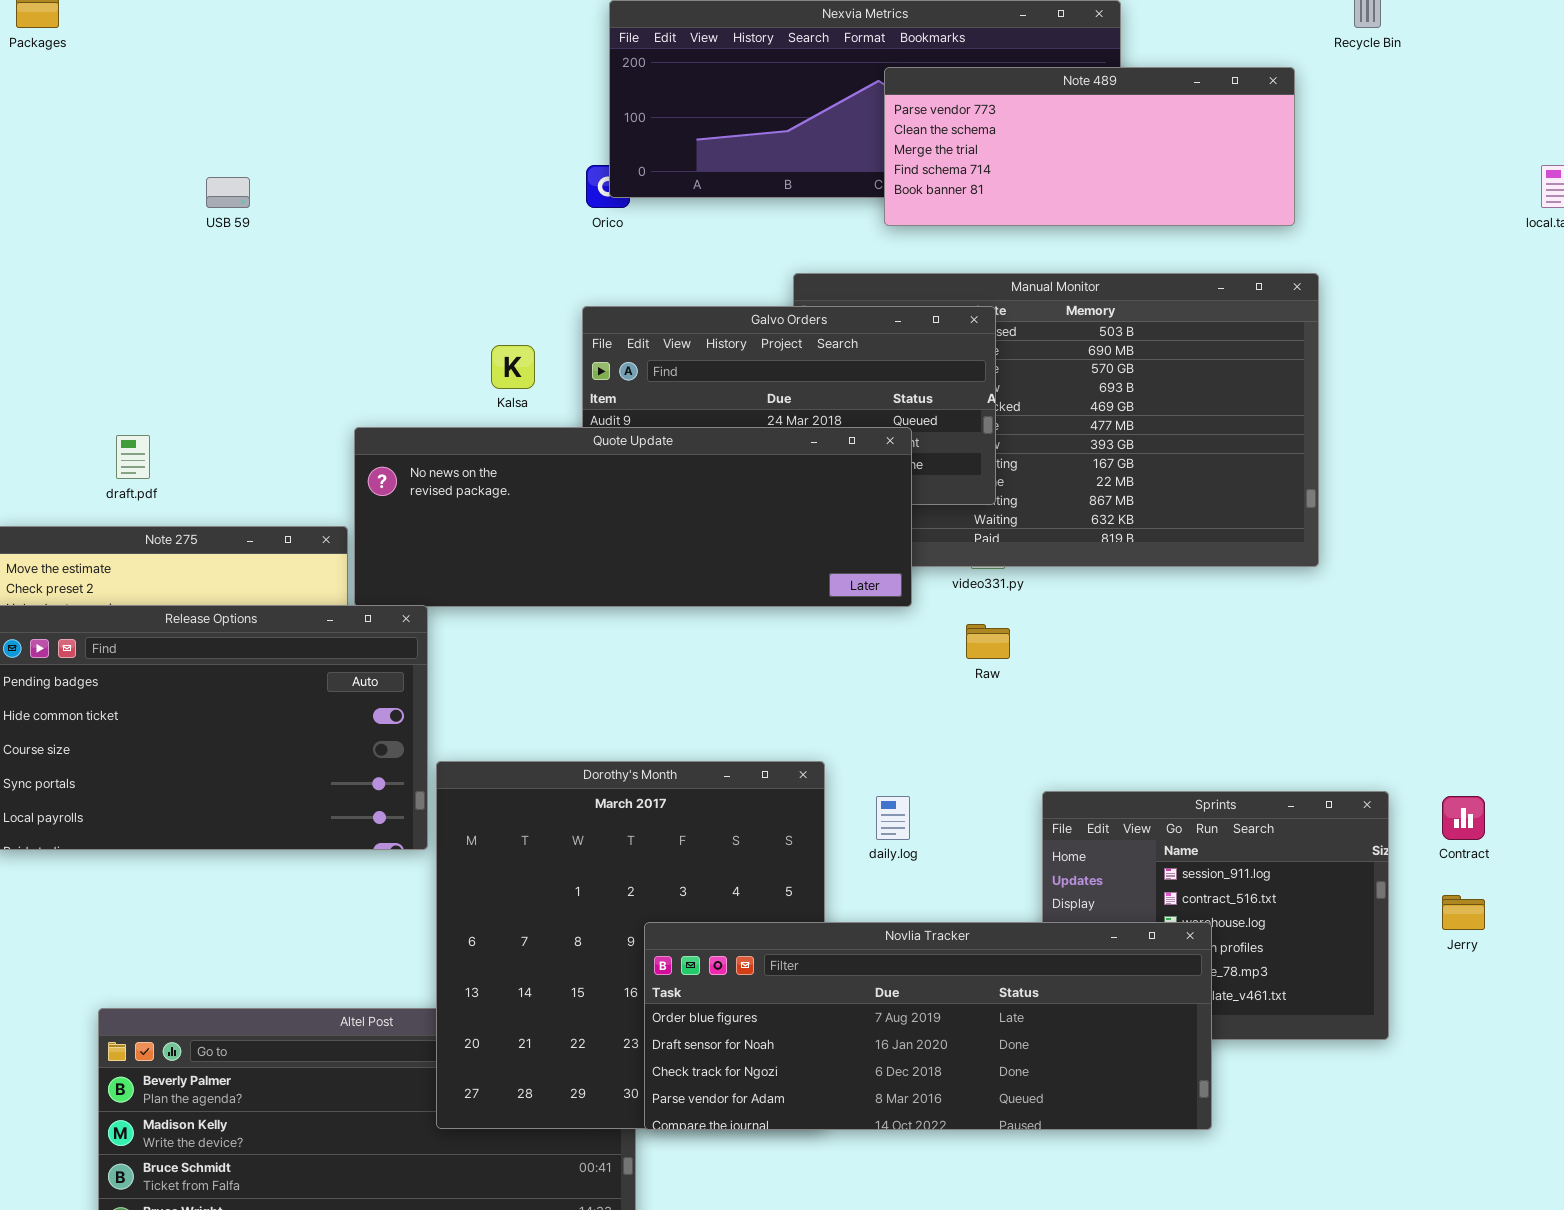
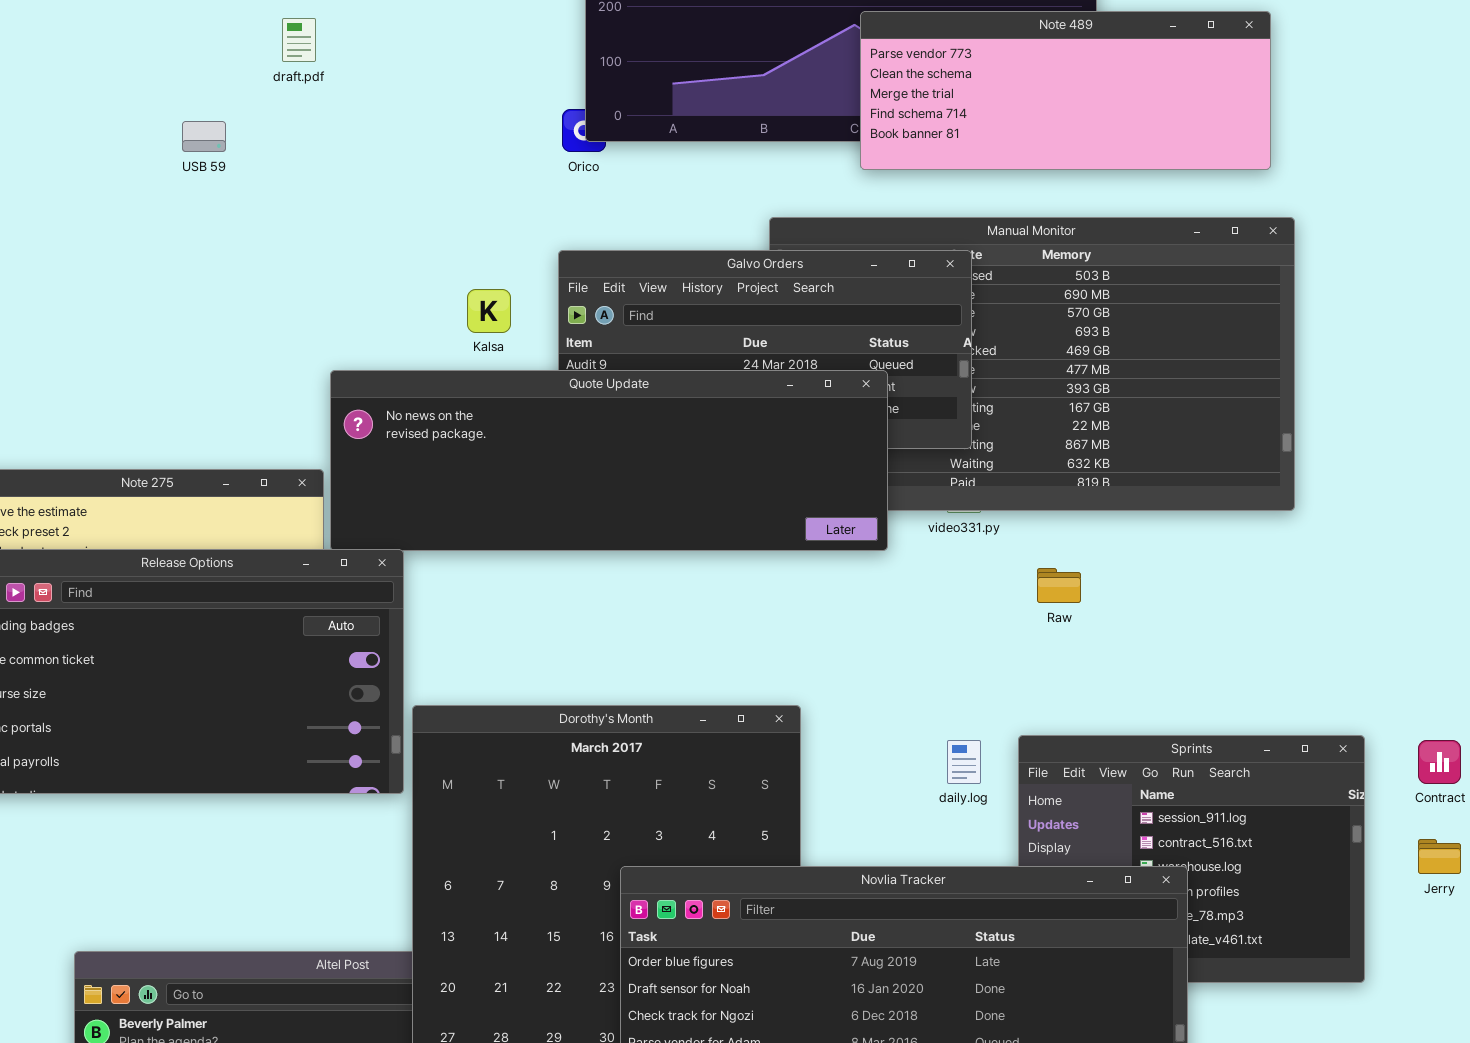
draft.pdf: [116,435,150,479] -> [282,18,316,62], moved
Raw: [966,624,1010,659] -> [1037,568,1081,603], moved
daily.log: [876,796,910,840] -> [947,740,981,784], moved

